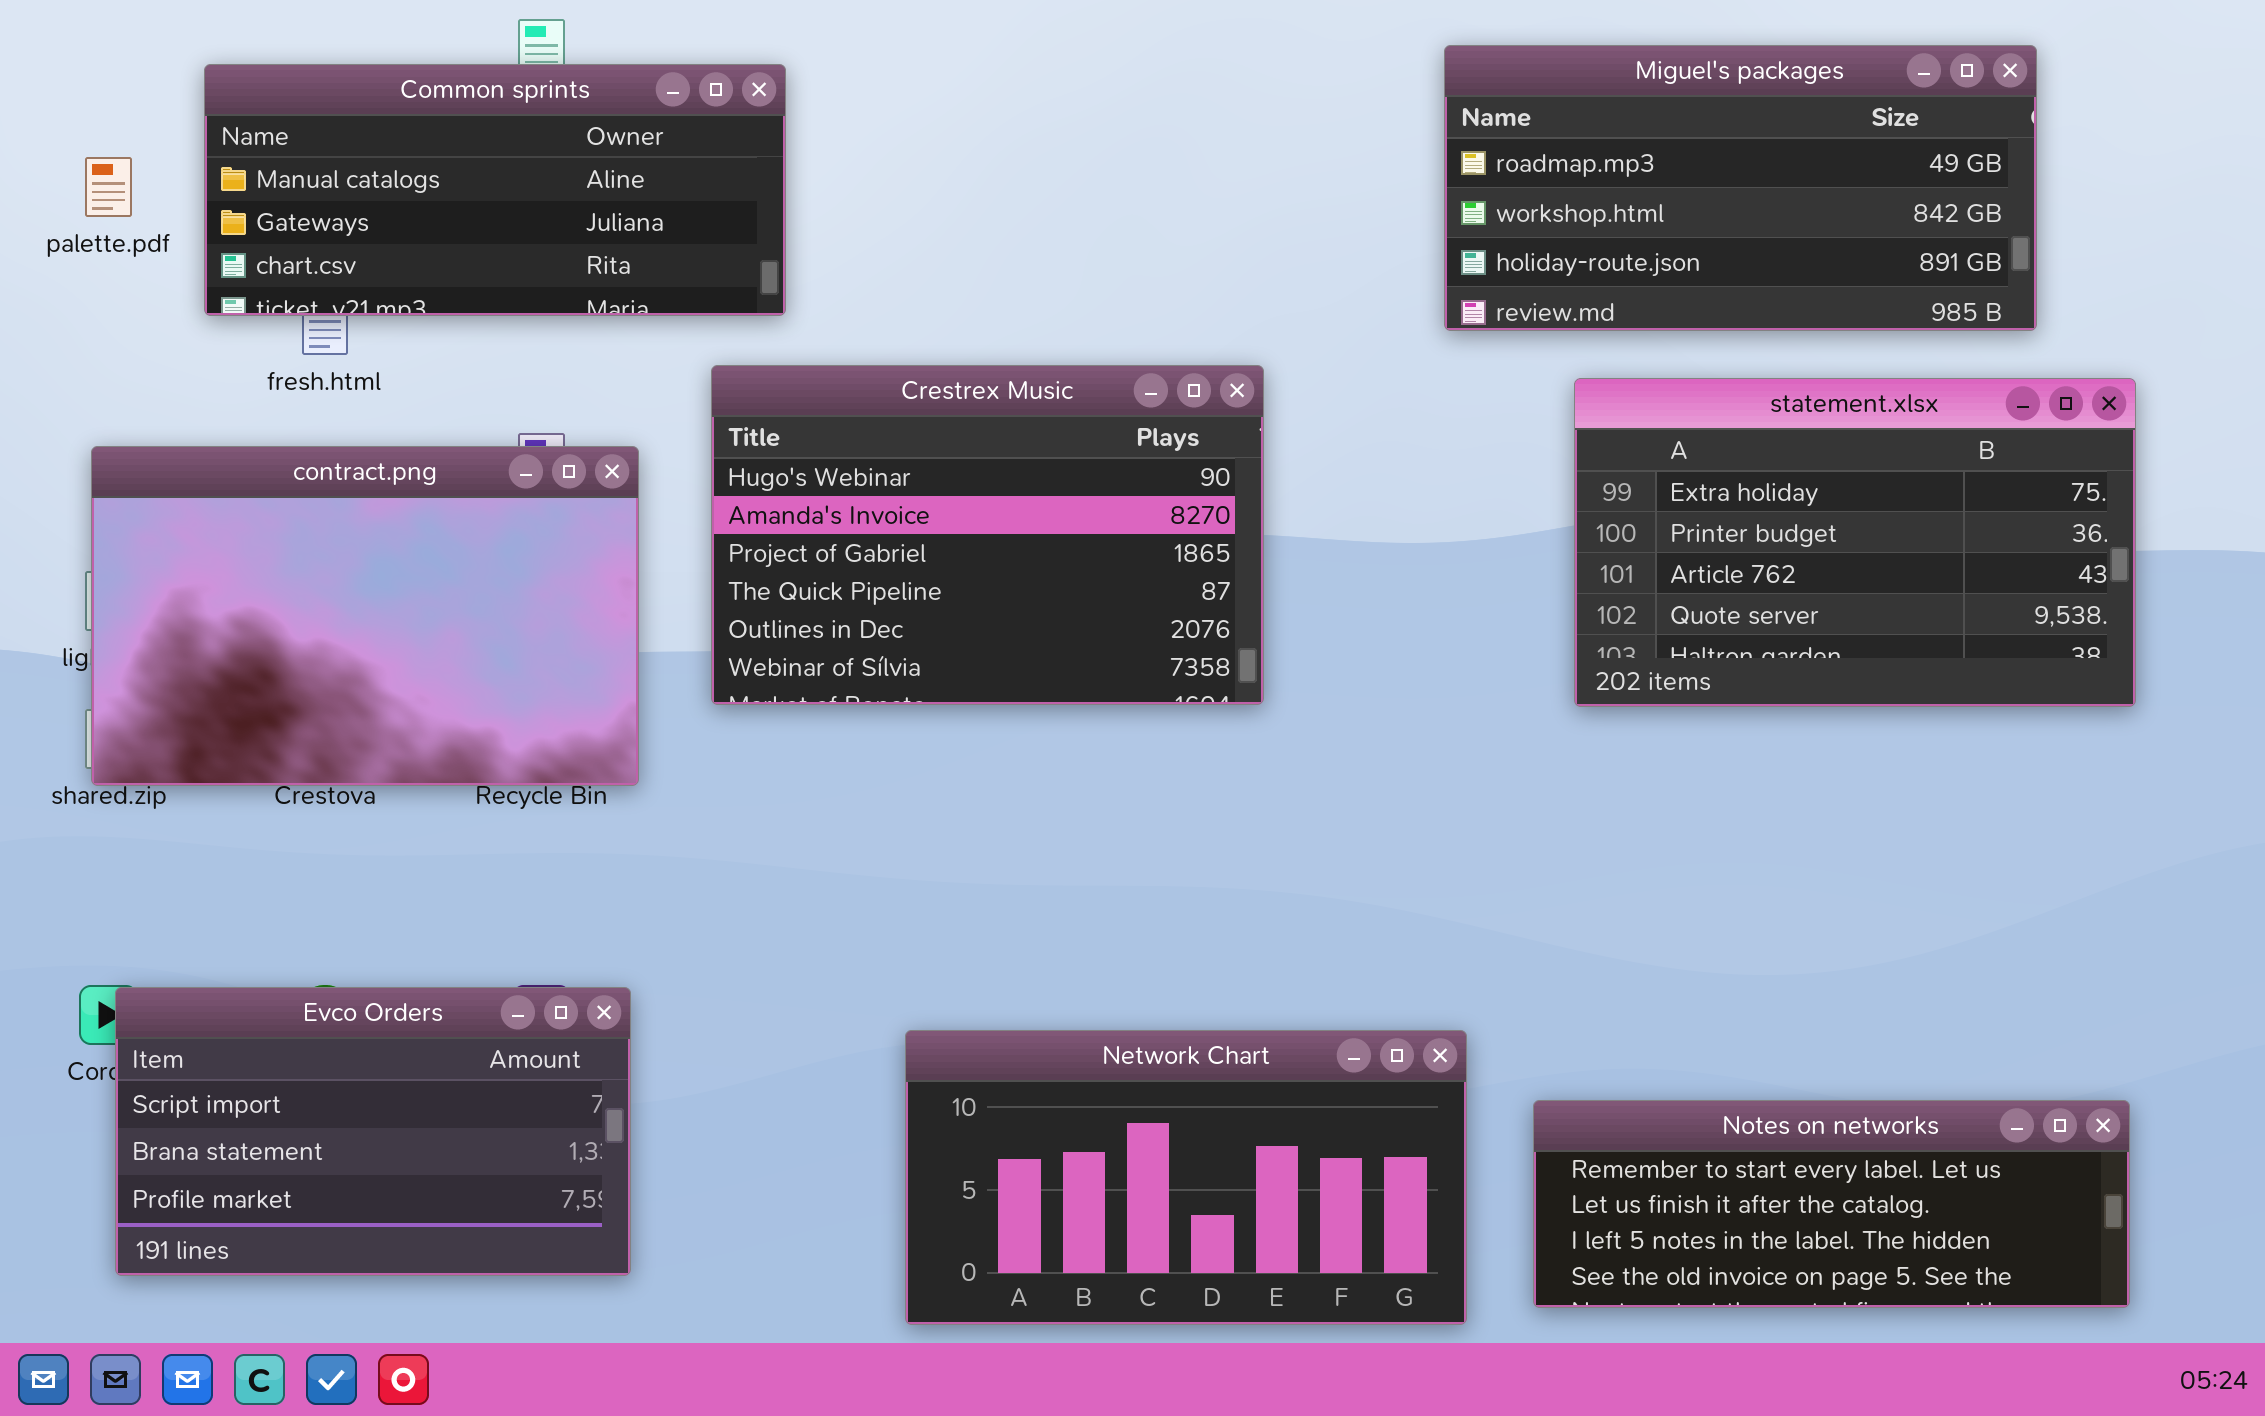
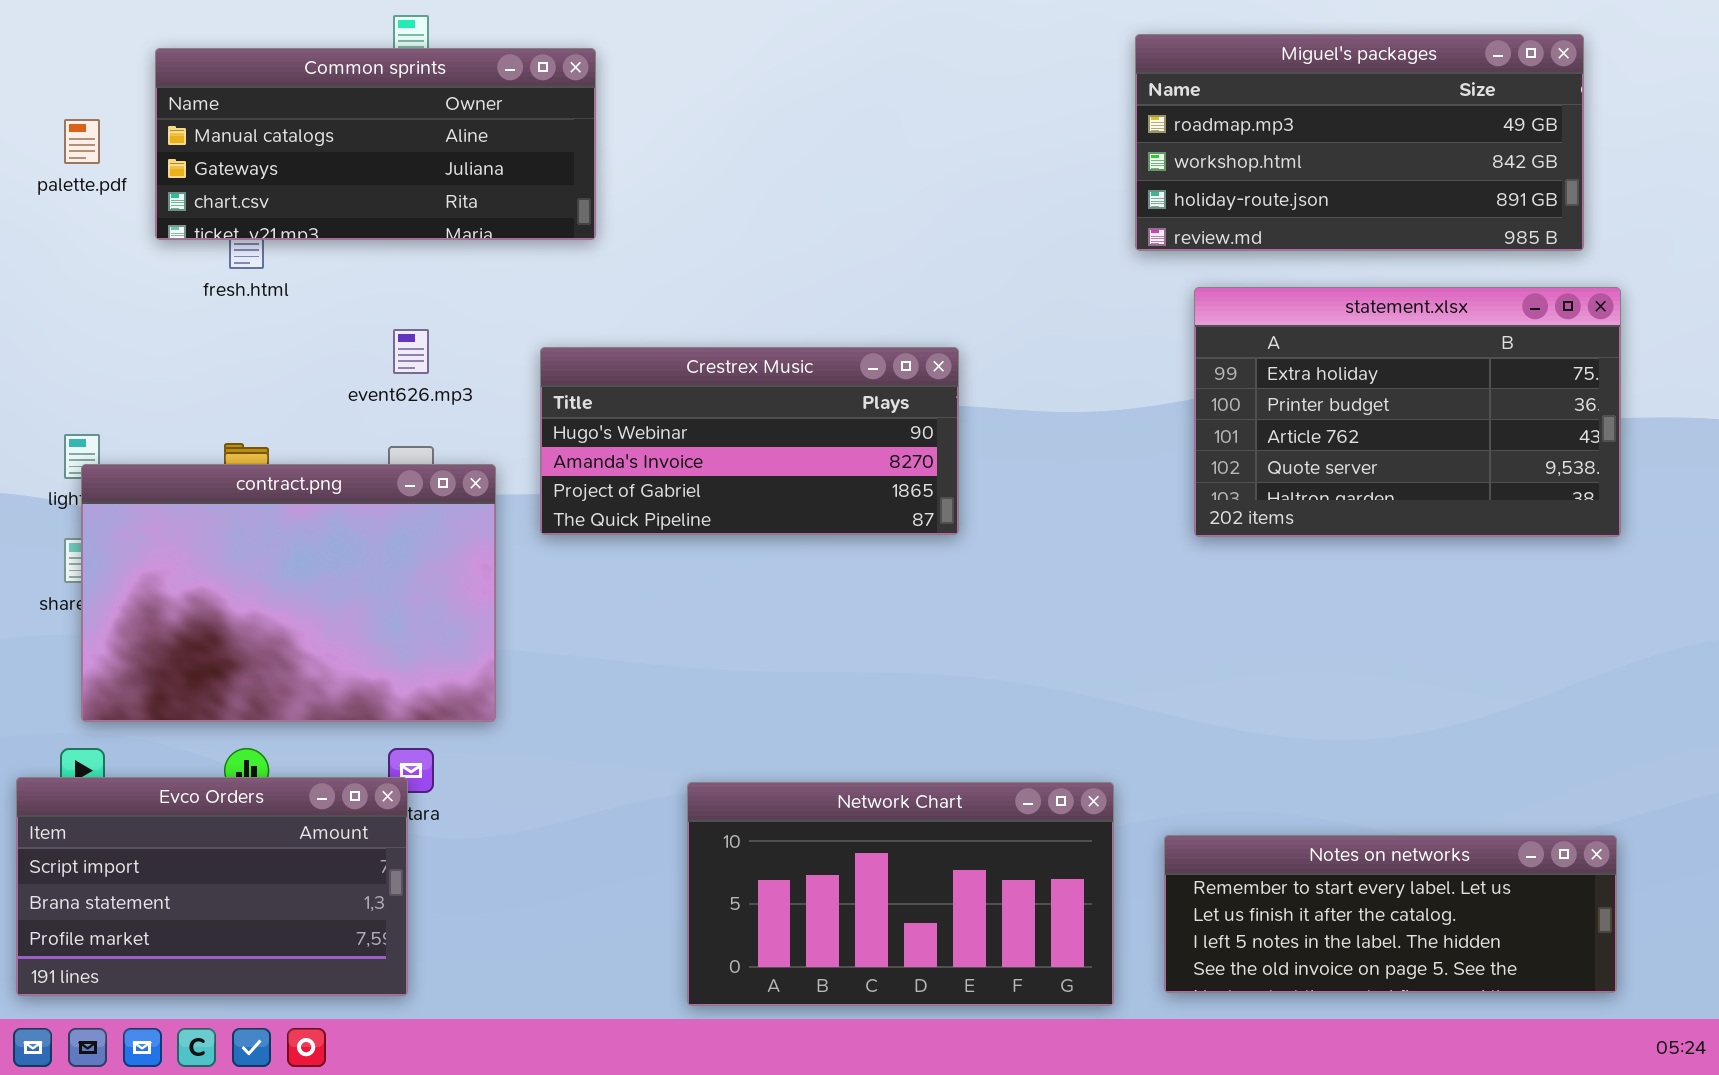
Miguel's packages: [1444,45,2037,331] -> [1135,34,1584,251], moved
Crestrex Music: [711,365,1264,705] -> [540,347,959,535], resized
contract.png: [91,446,639,786] -> [81,464,496,722], moved
Evco Orders: [115,987,631,1276] -> [16,777,408,996], moved

